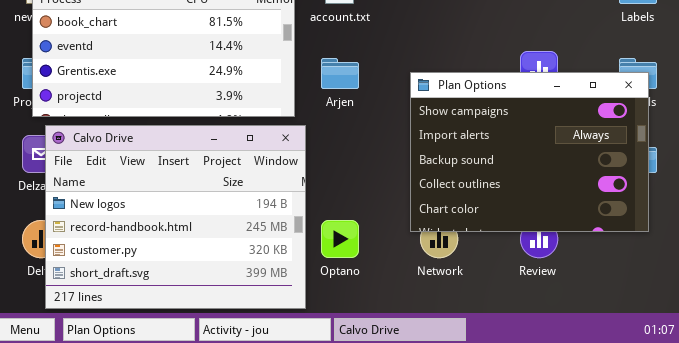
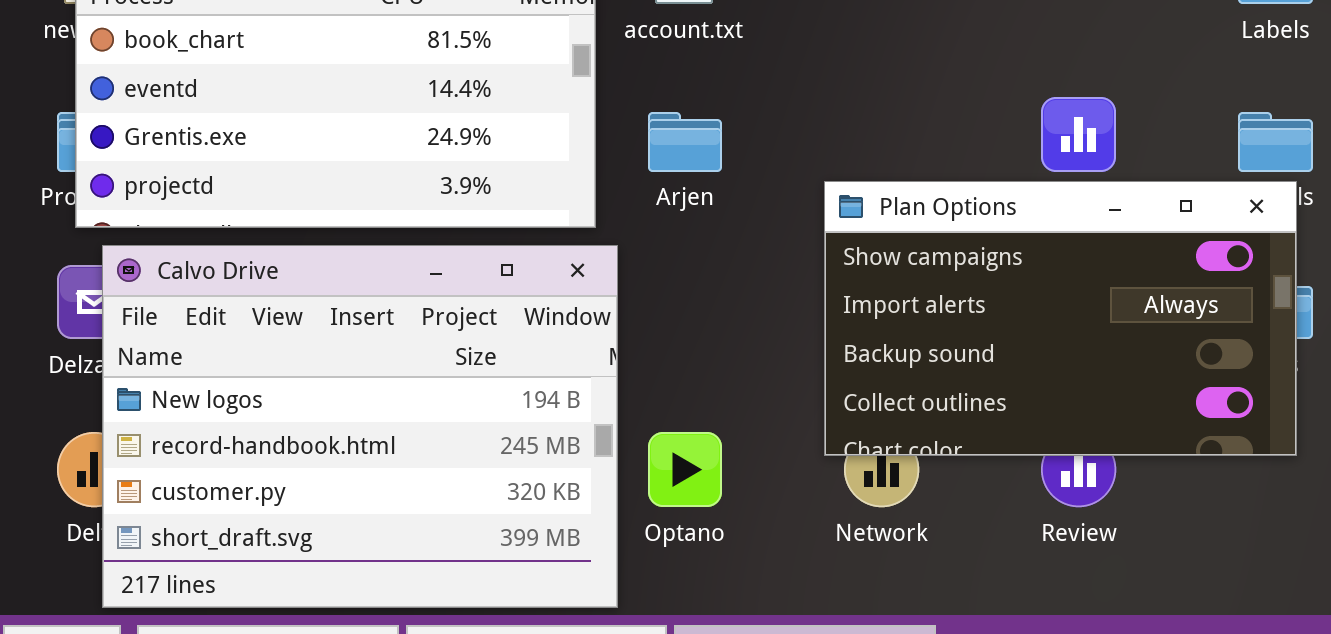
Plan Options: [410,72,649,232] -> [824,181,1297,456], resized

